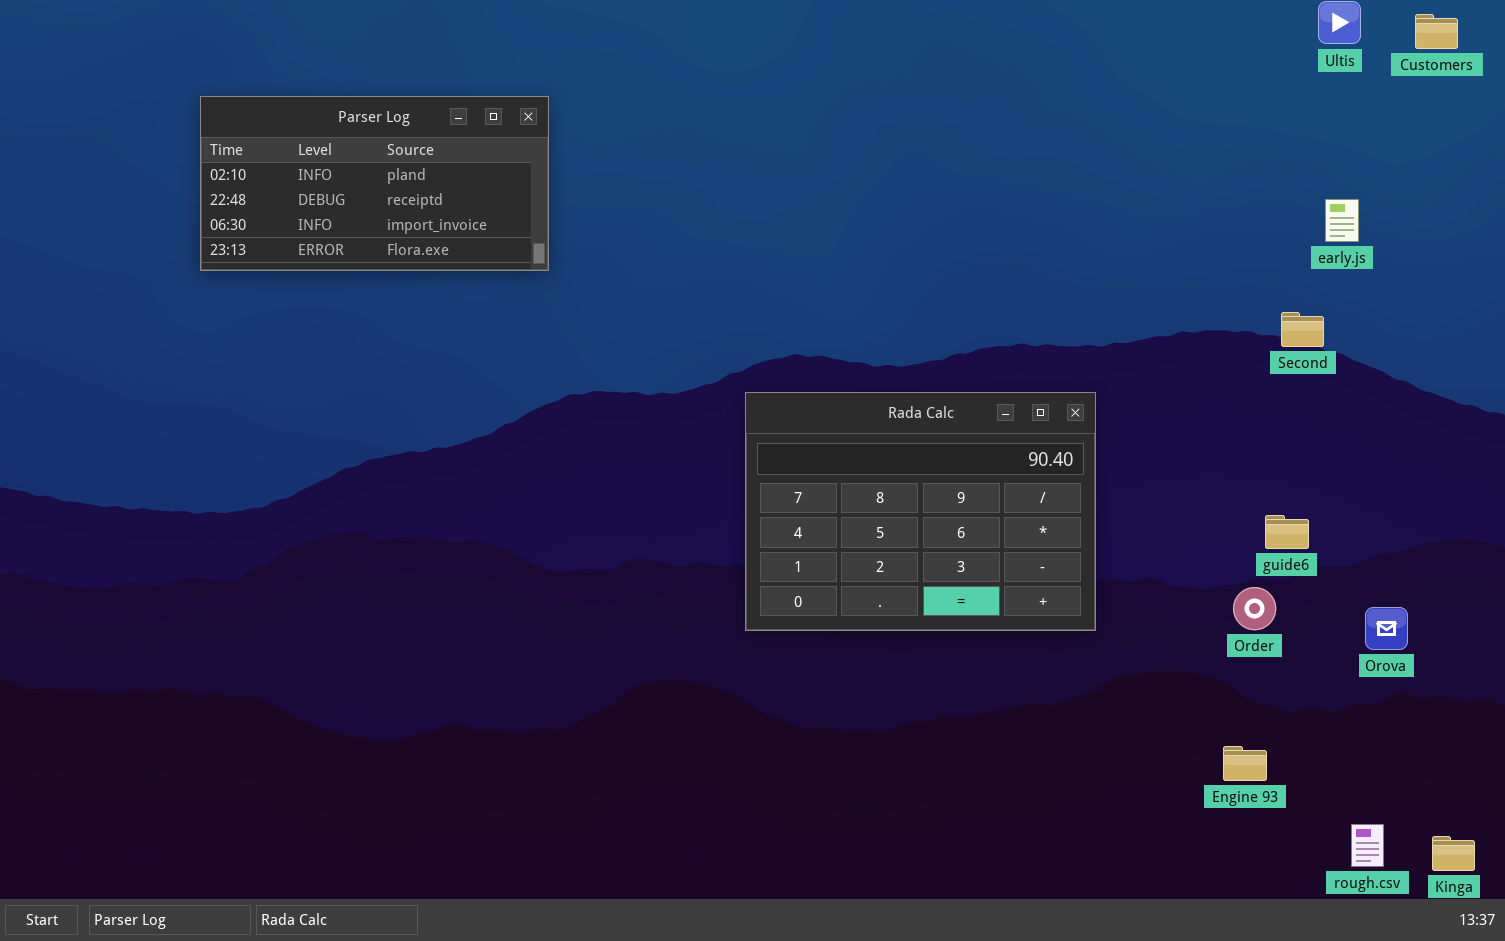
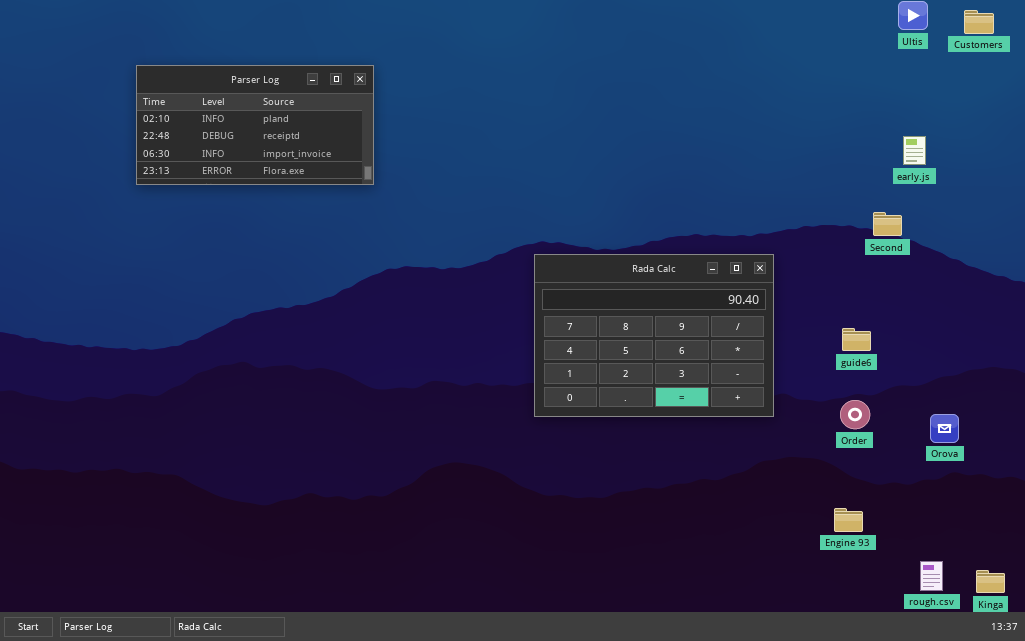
Rada Calc: [745,392,1096,631] -> [534,254,774,417], moved
guide6: [1265,515,1309,549] -> [842,328,871,351], moved

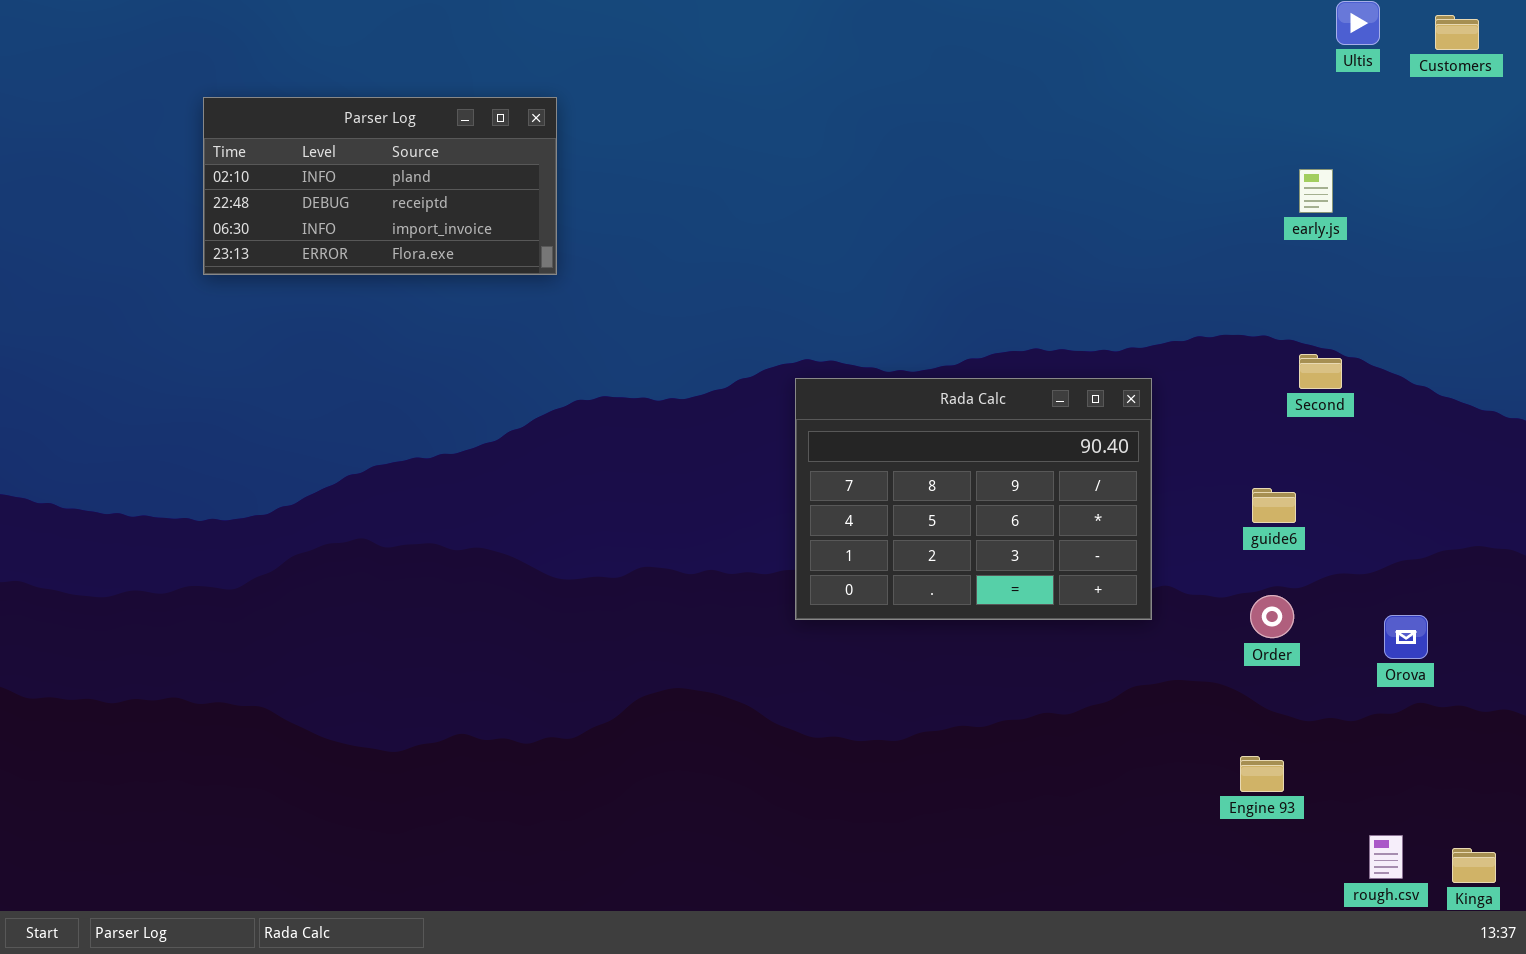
early.js: [903,136,926,165] -> [1299,169,1333,213], moved
Second: [873,212,902,236] -> [1299,354,1342,389], moved

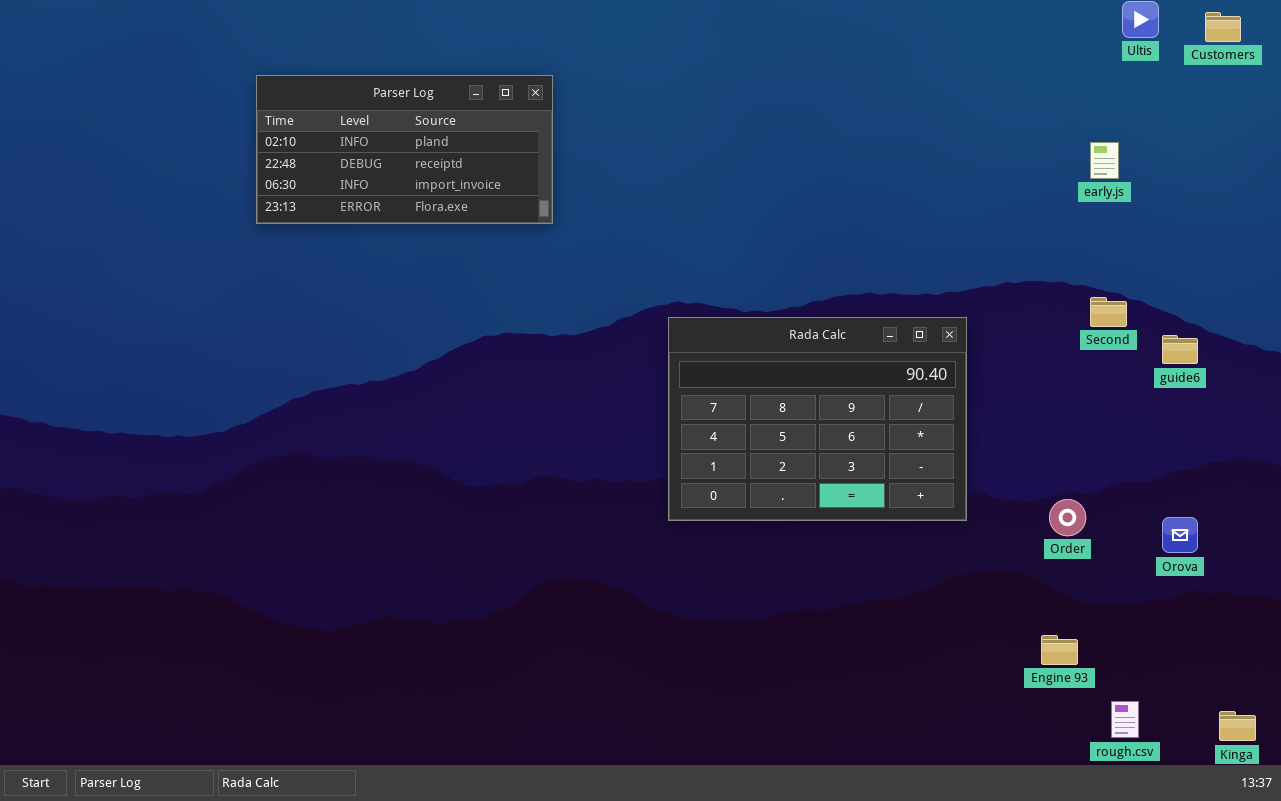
Parser Log: [203,97,557,275] -> [256,75,553,224], moved
guide6: [1252,488,1296,523] -> [1162,335,1198,364], moved
rough.csv: [1369,835,1403,879] -> [1111,701,1139,738], moved

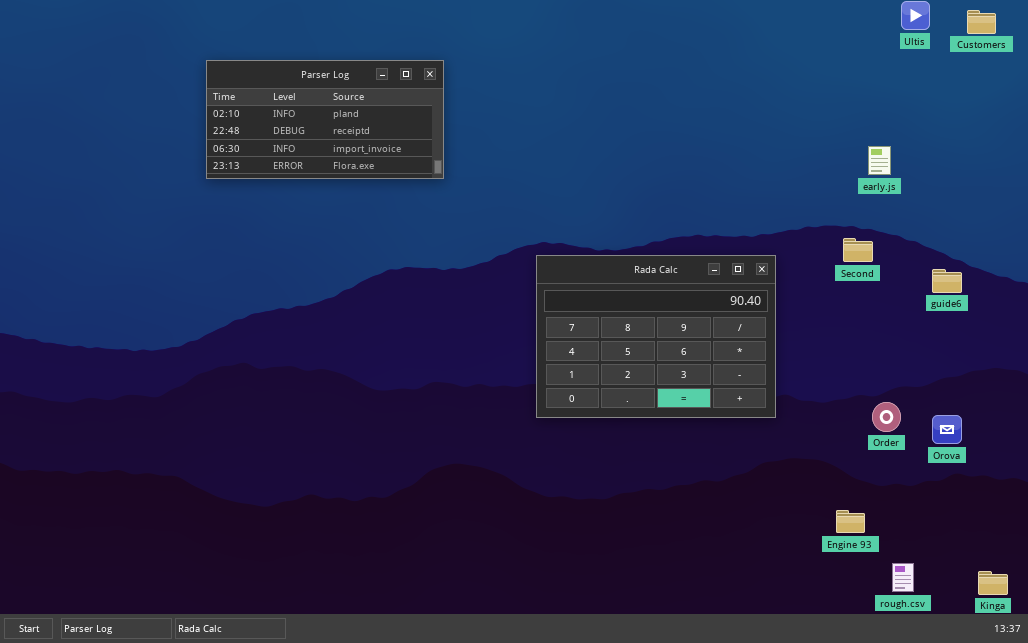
early.js: [1090,142,1119,179] -> [868,146,891,175], moved
Second: [1090,297,1127,327] -> [843,238,873,262], moved
Order: [1049,499,1086,536] -> [872,402,901,432], moved

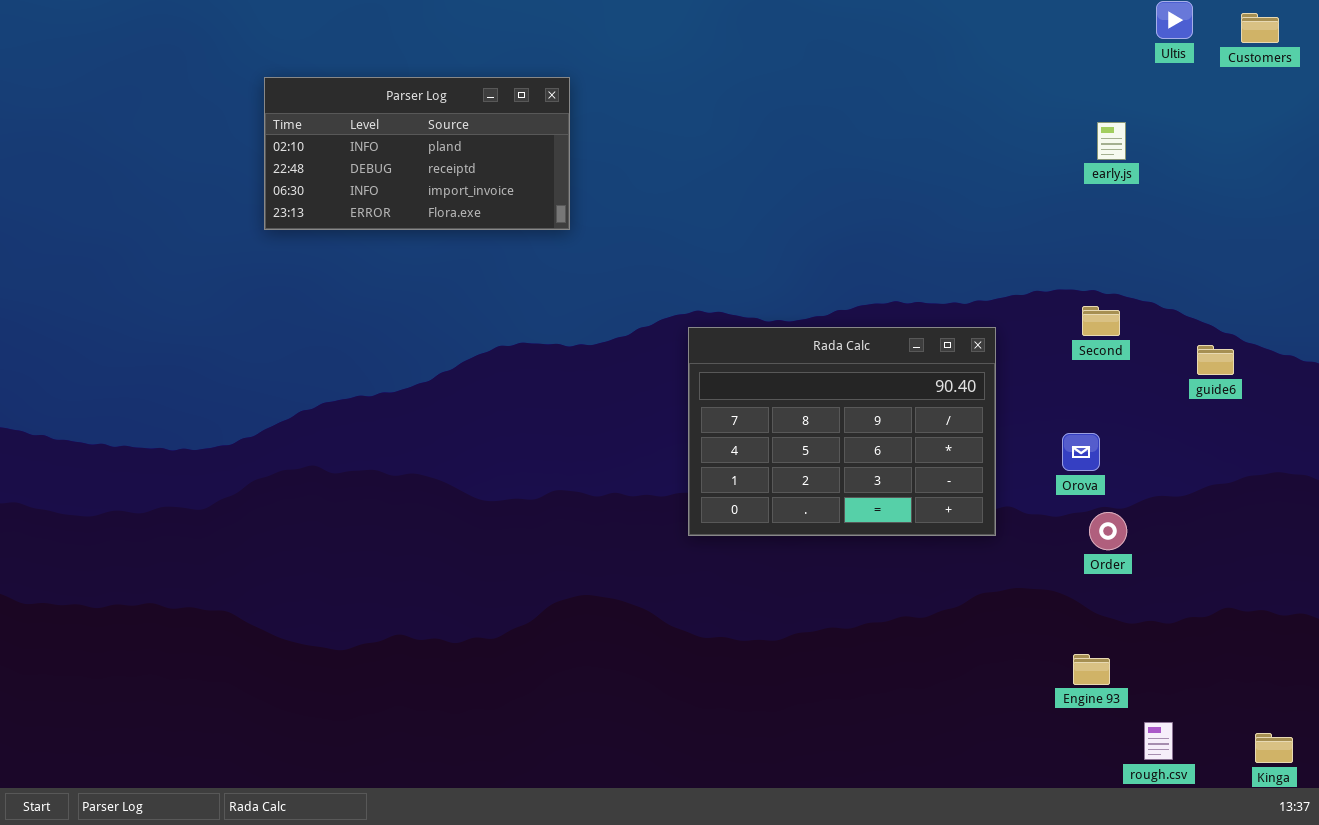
early.js: [868,146,891,175] -> [1097,122,1126,160], moved
Order: [872,402,901,432] -> [1089,512,1127,550], moved
Orova: [932,415,962,444] -> [1062,433,1100,471], moved

